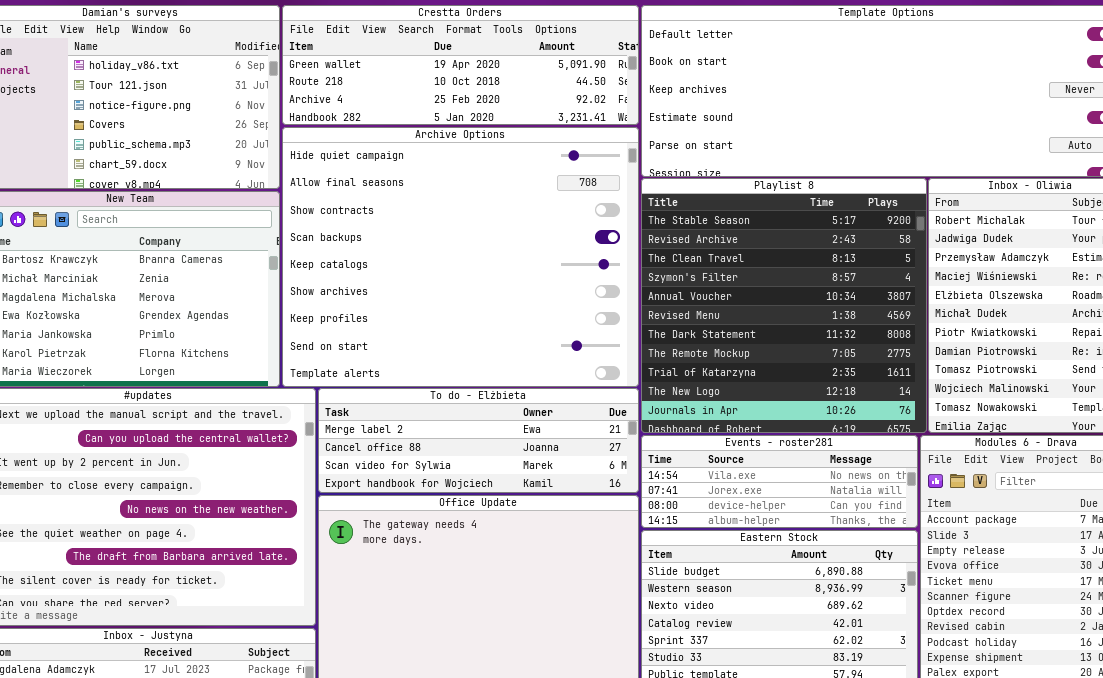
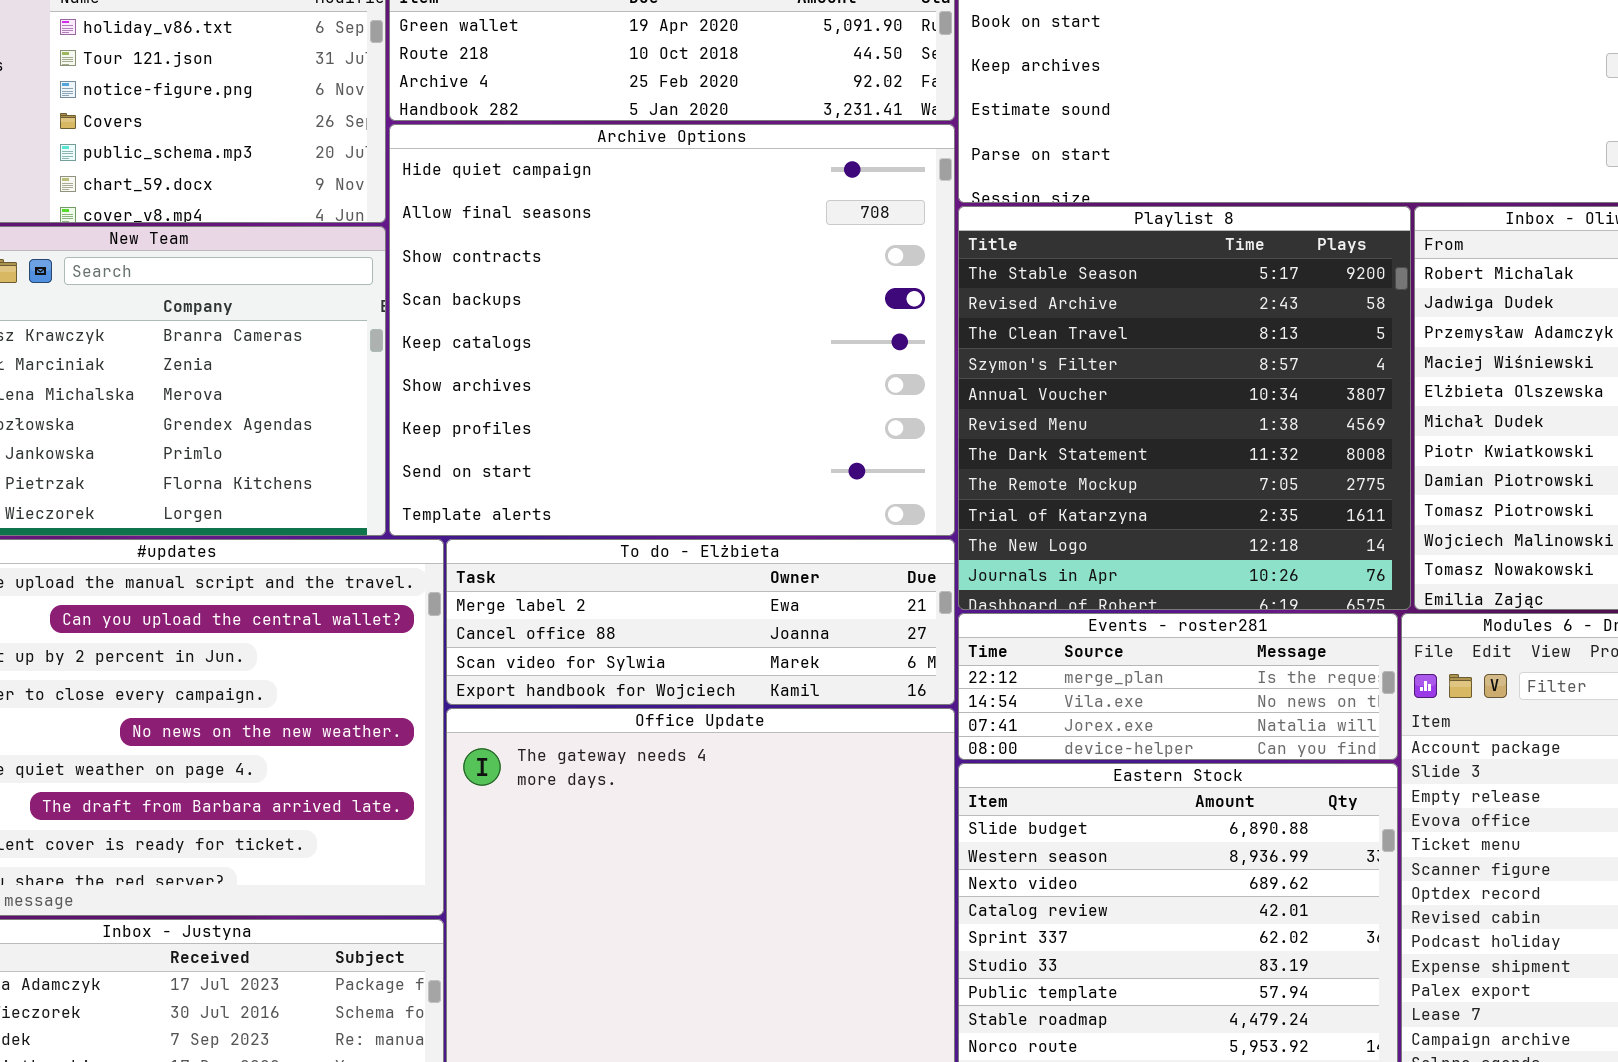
Events - roster281: [641,435,918,528] -> [958,613,1398,760], scrolled up 1 row

